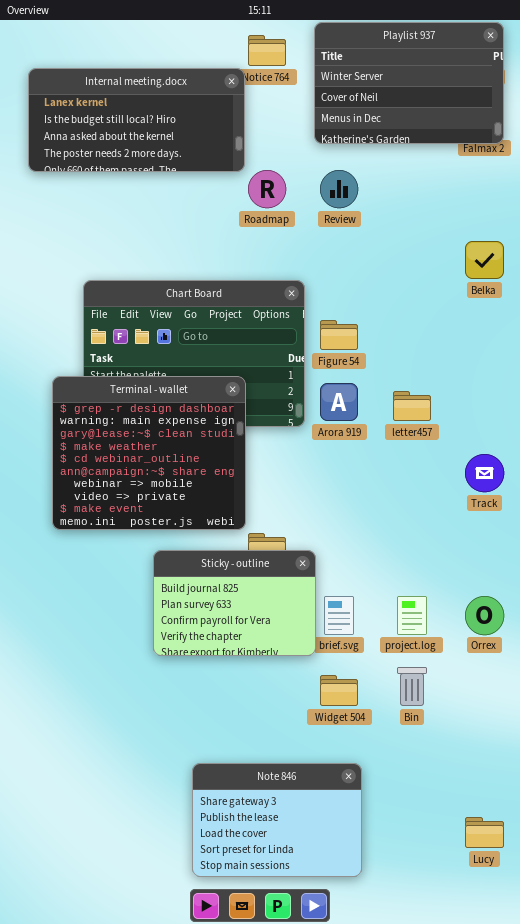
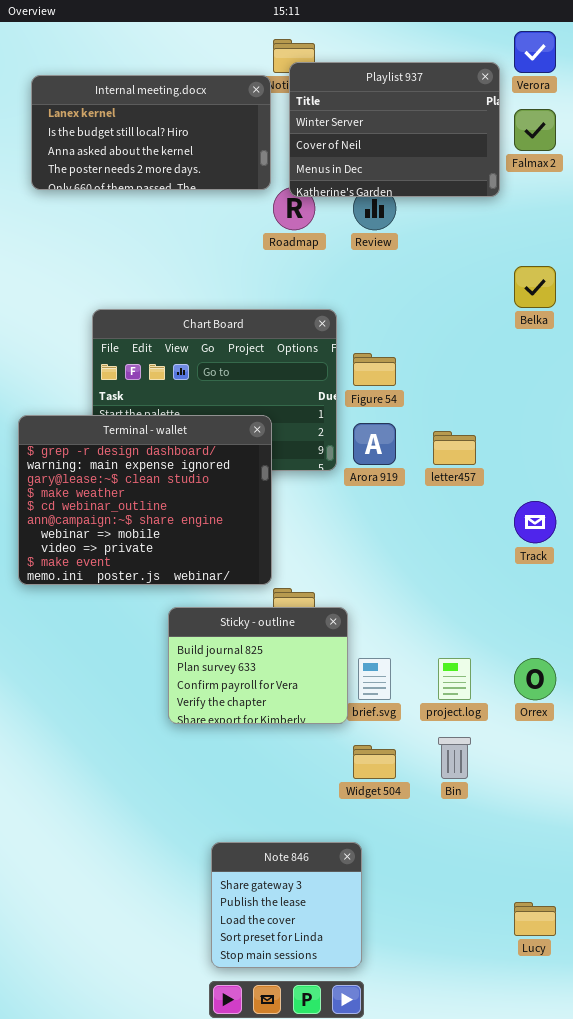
Playlist 937: [314,22,504,144] -> [289,62,500,197], moved
Terminal - wallet: [52,376,246,530] -> [18,415,272,585], resized
Note 846: [192,763,362,877] -> [211,842,362,968], resized

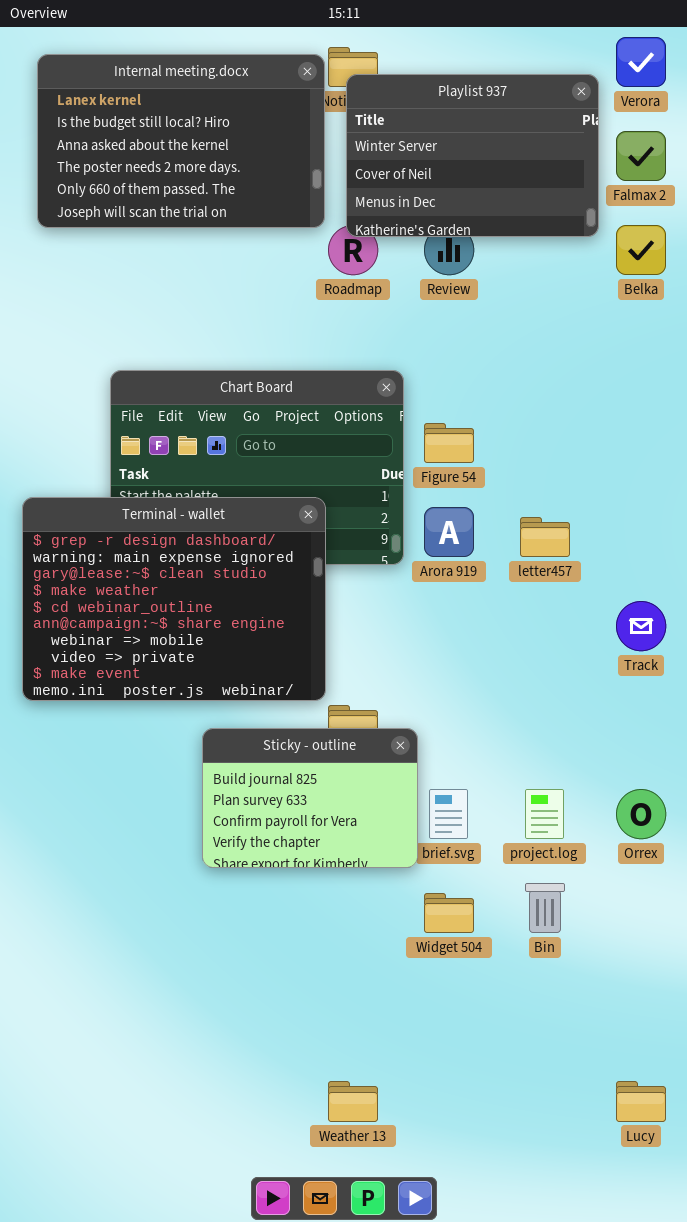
Internal meeting.docx: [31,75,271,190] -> [37,54,325,228], resized
Belka: [514,266,556,308] -> [616,225,666,275], moved
Note 846: [211,842,362,968] -> none, closed

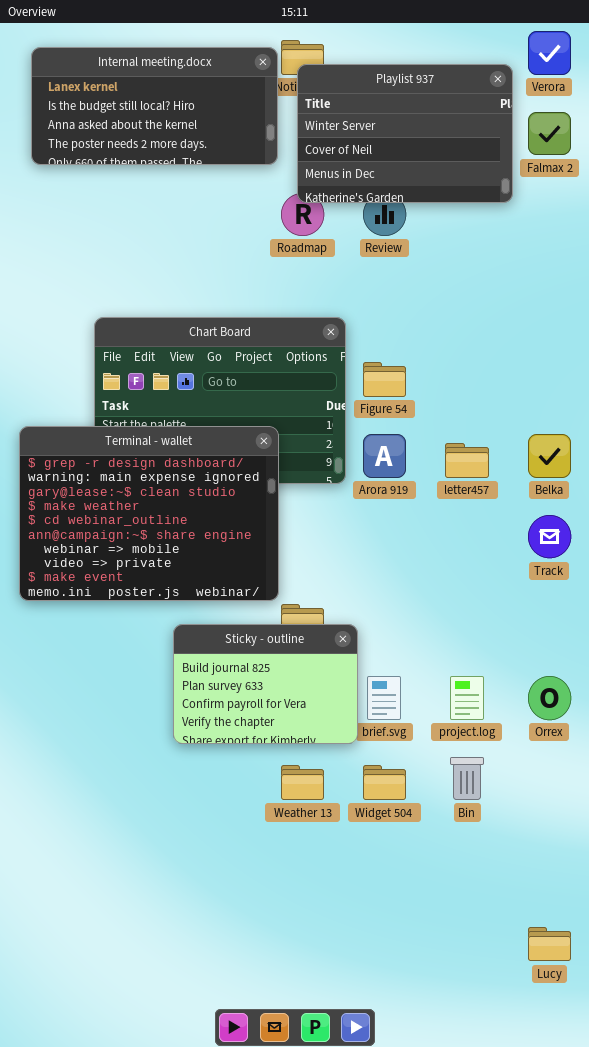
Internal meeting.docx: [37,54,325,228] -> [31,47,278,165], resized
Belka: [616,225,666,275] -> [528,434,571,478], moved
Weather 13: [328,1081,378,1122] -> [281,765,324,800], moved

